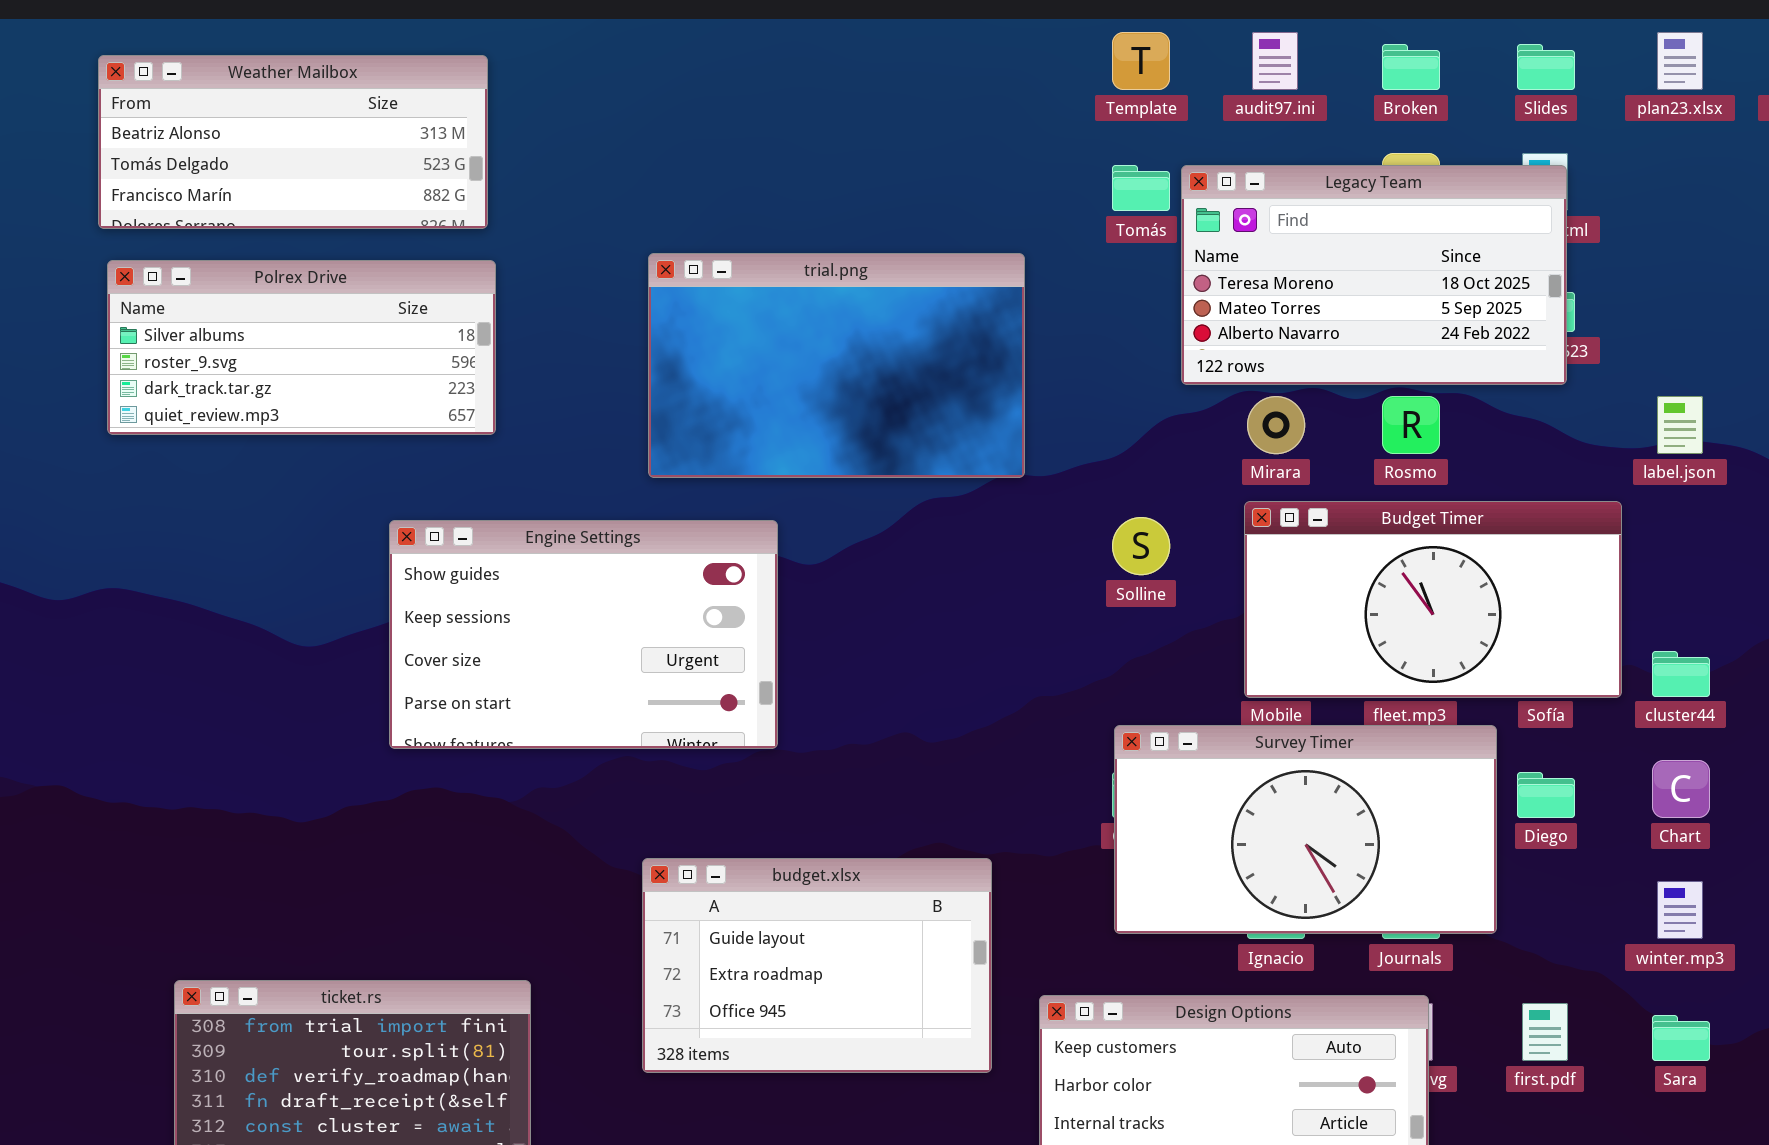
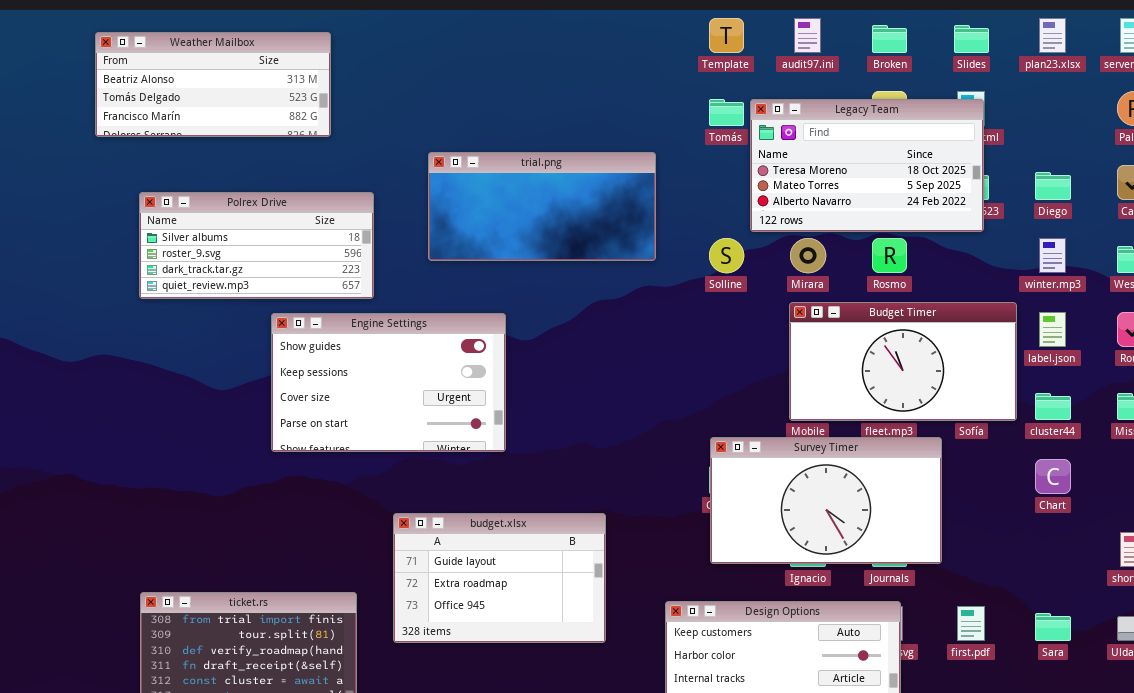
trial.png: [648,253,1025,478] -> [428,152,656,261], resized
Polrex Drive: [107,260,496,435] -> [139,192,374,299], moved
label.json: [1657,396,1703,454] -> [1039,312,1066,347], moved
Solline: [1112,517,1170,575] -> [709,238,744,273], moved
Diego: [1517,772,1575,818] -> [1035,172,1071,200], moved
budget.xlsx: [642,858,992,1073] -> [393,513,606,643], moved
winter.mp3: [1657,881,1703,939] -> [1039,238,1066,273], moved

